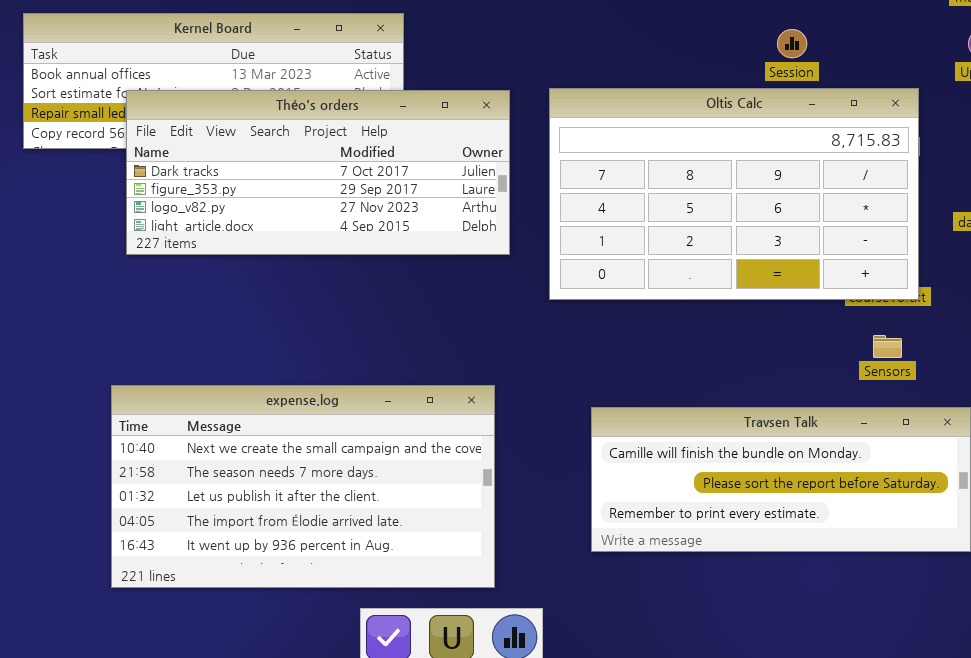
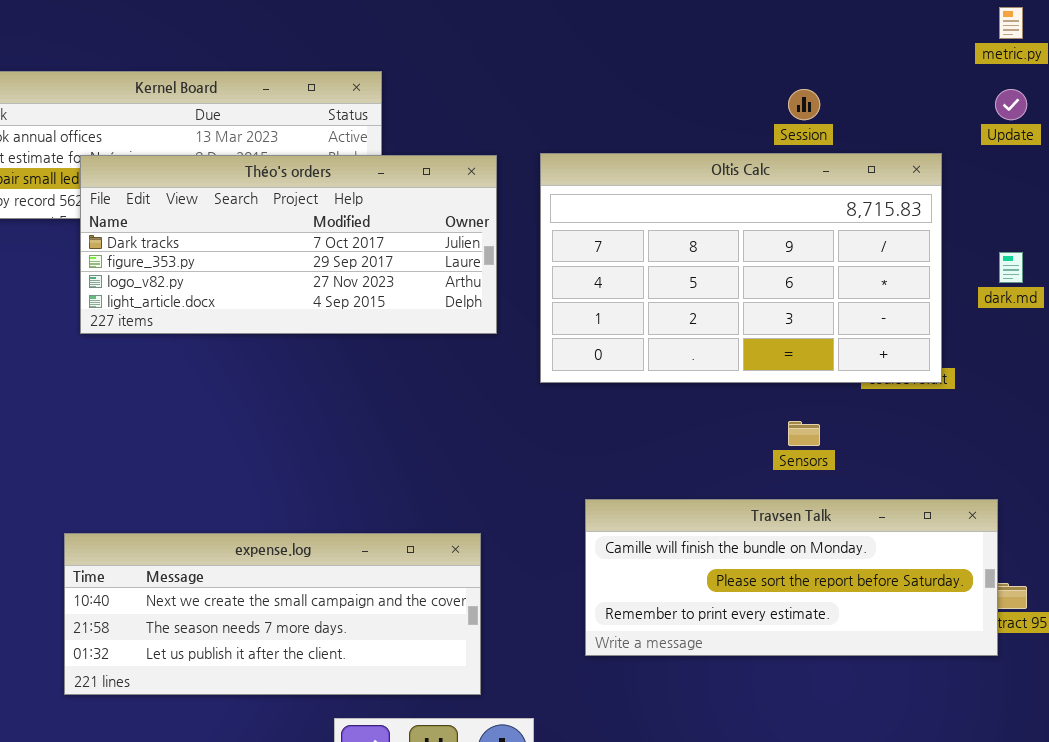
Sensors: [873,335,902,358] -> [788,421,820,446], moved
expense.log: [111,385,495,588] -> [64,533,481,695], resized

